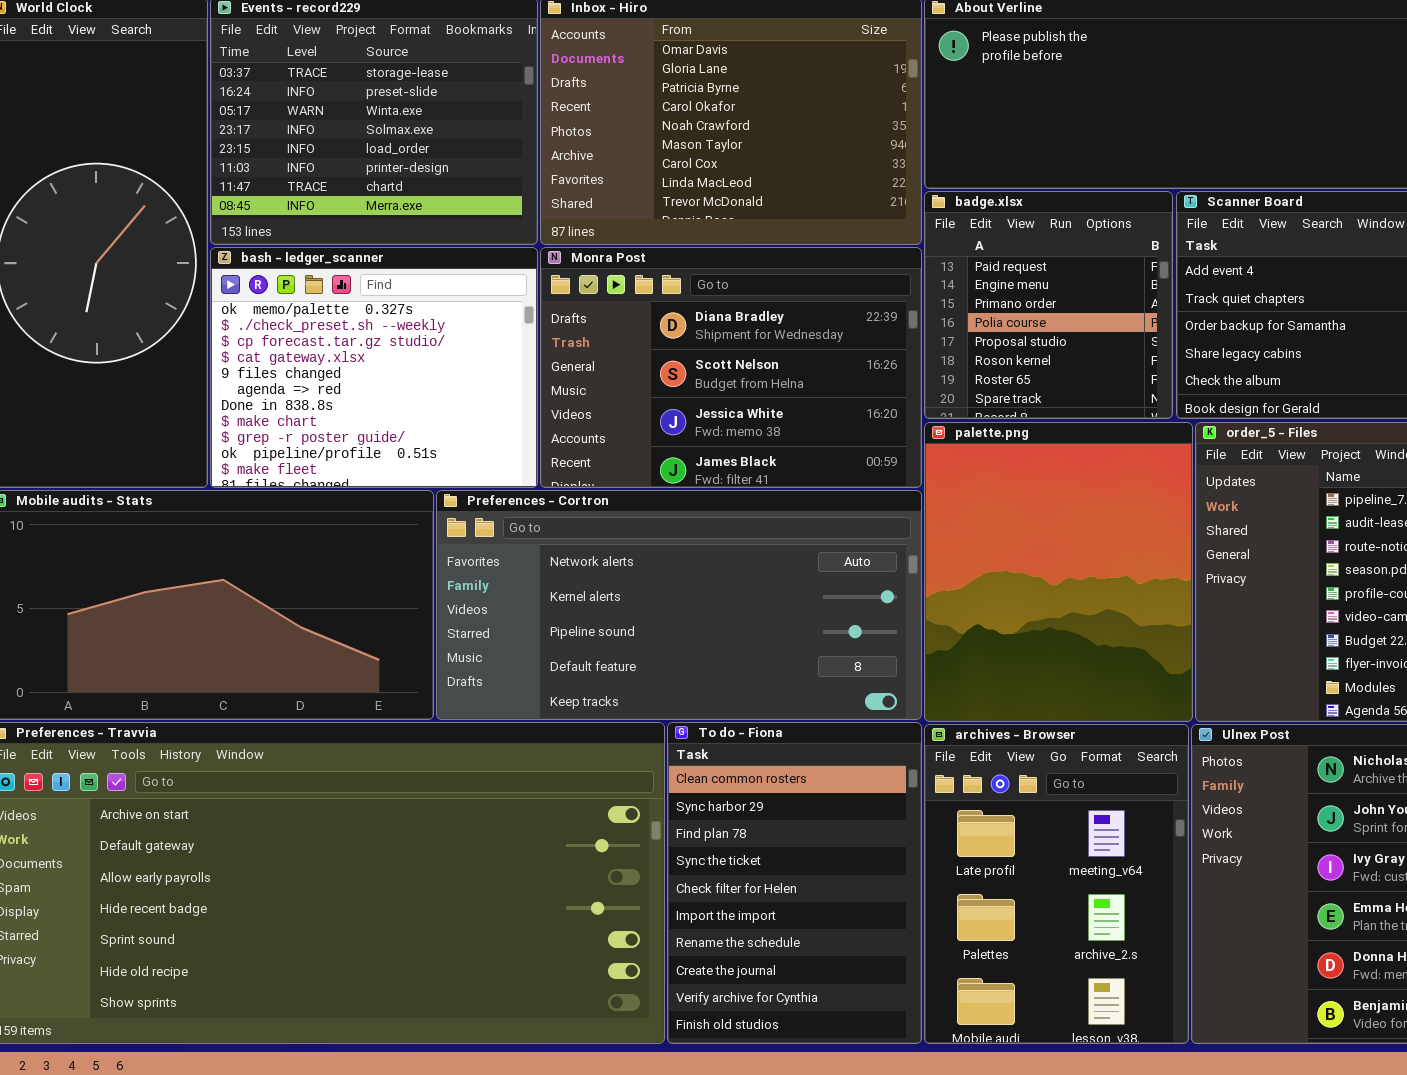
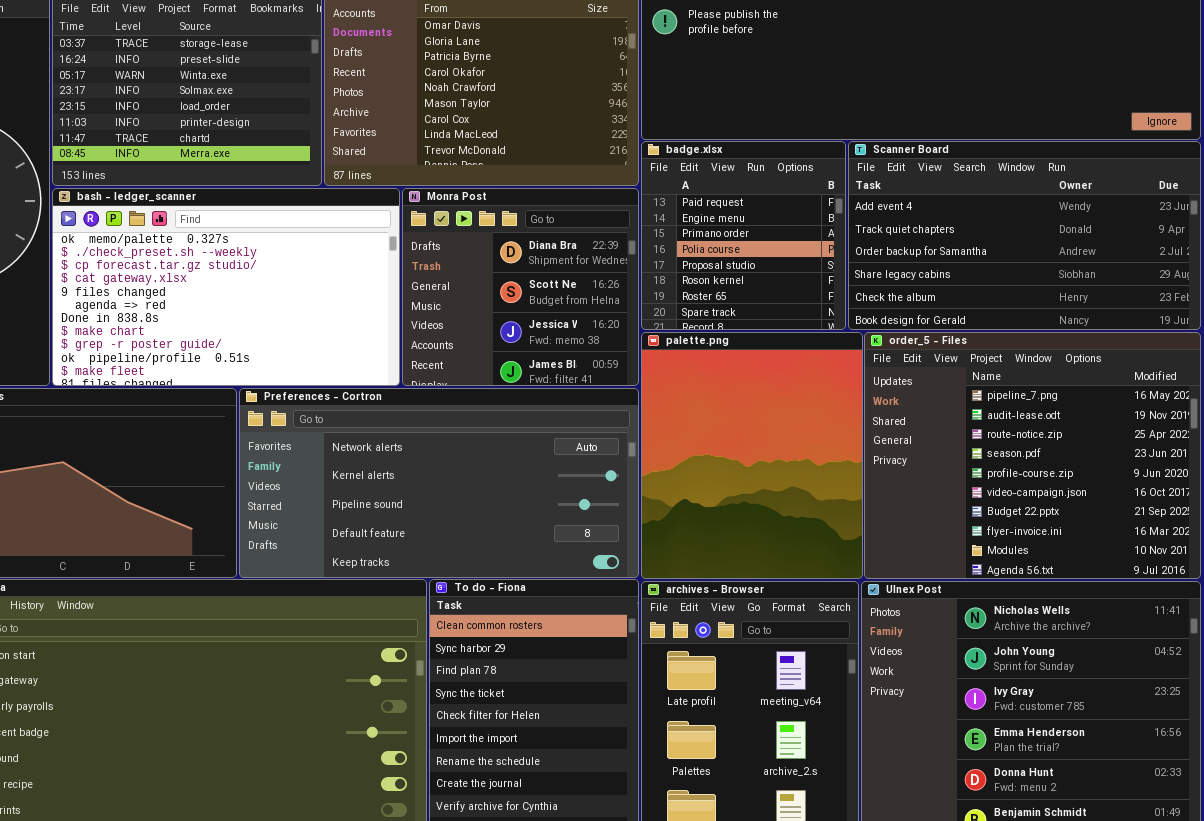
bash - ledger_scanner: [210,247,538,488] -> [52,188,400,386], resized
Monra Post: [540,247,922,488] -> [402,188,639,386], resized

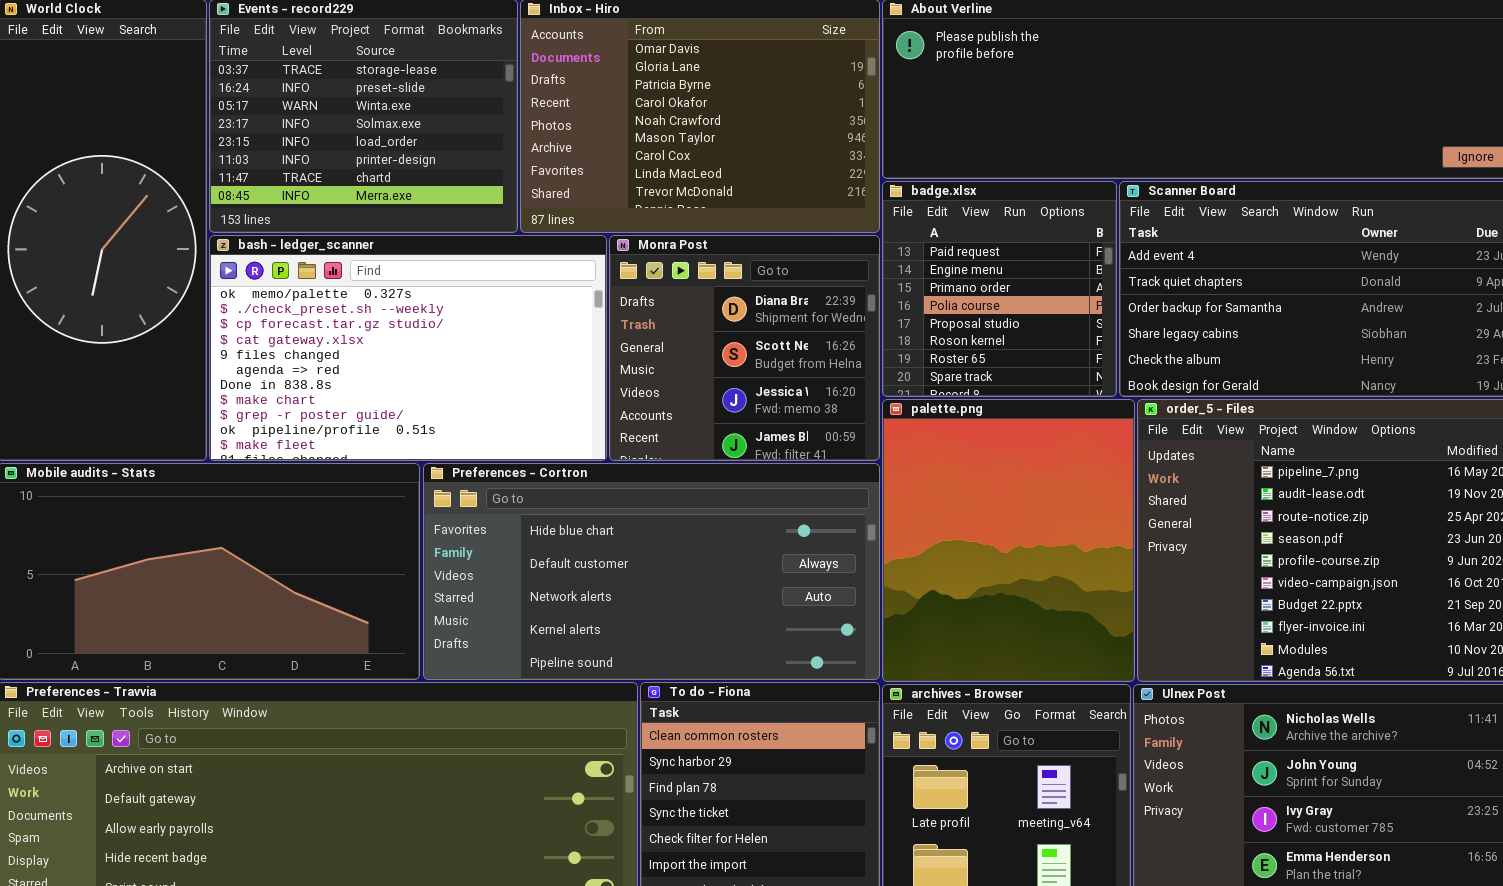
Preferences - Cortron: [239,388,639,578] -> [423,463,880,680], scrolled up 2 rows

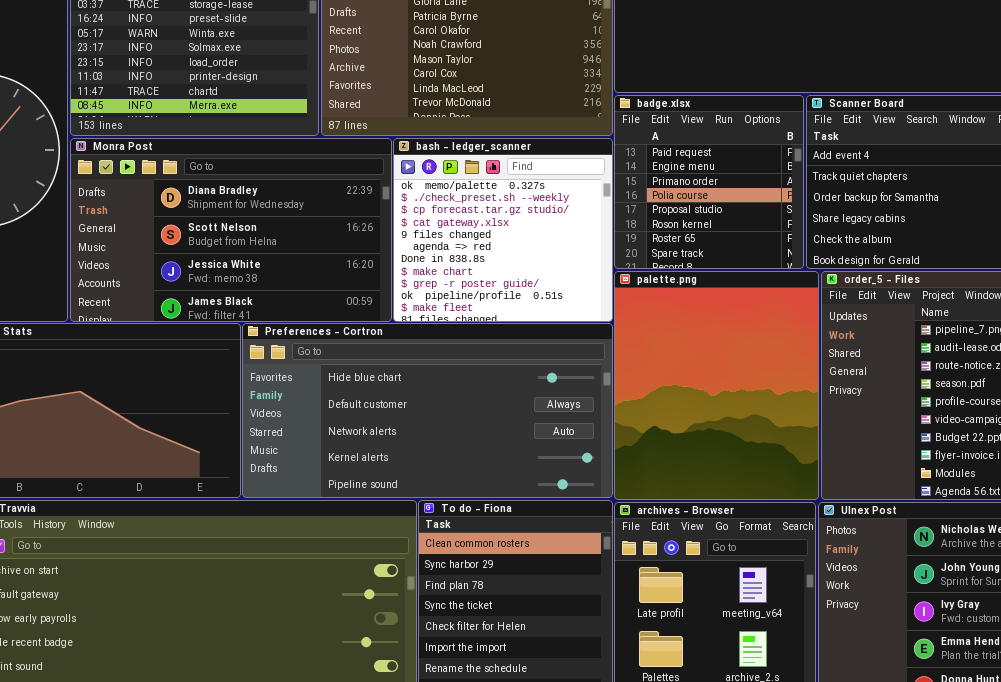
bash - ledger_scanner: [209,235,607,461] -> [393,138,613,322], moved, resized
Monra Post: [609,235,880,461] -> [70,138,392,322], moved, resized

